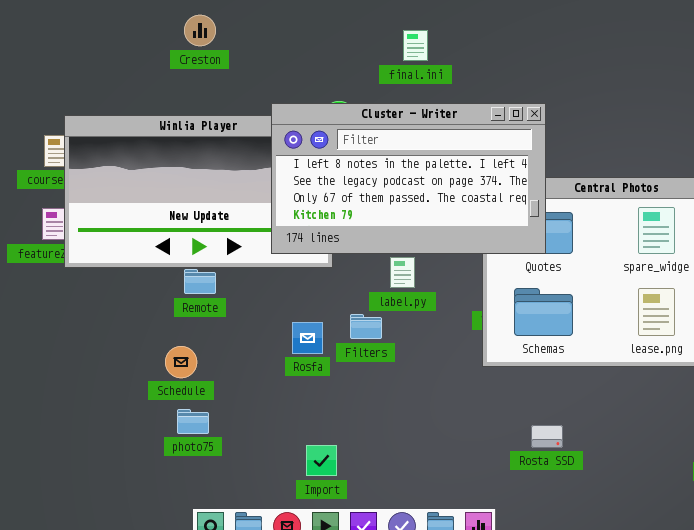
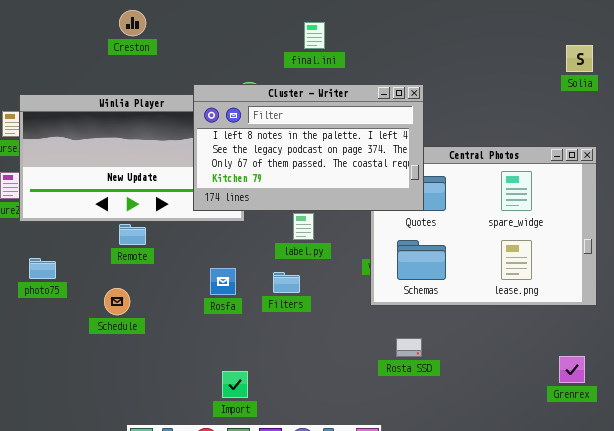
Filters: [350,314,382,339] -> [273,272,300,293], moved
photo75: [177,409,209,434] -> [29,258,56,279], moved
Rosta SSD: [531,425,563,448] -> [396,338,422,357], moved

